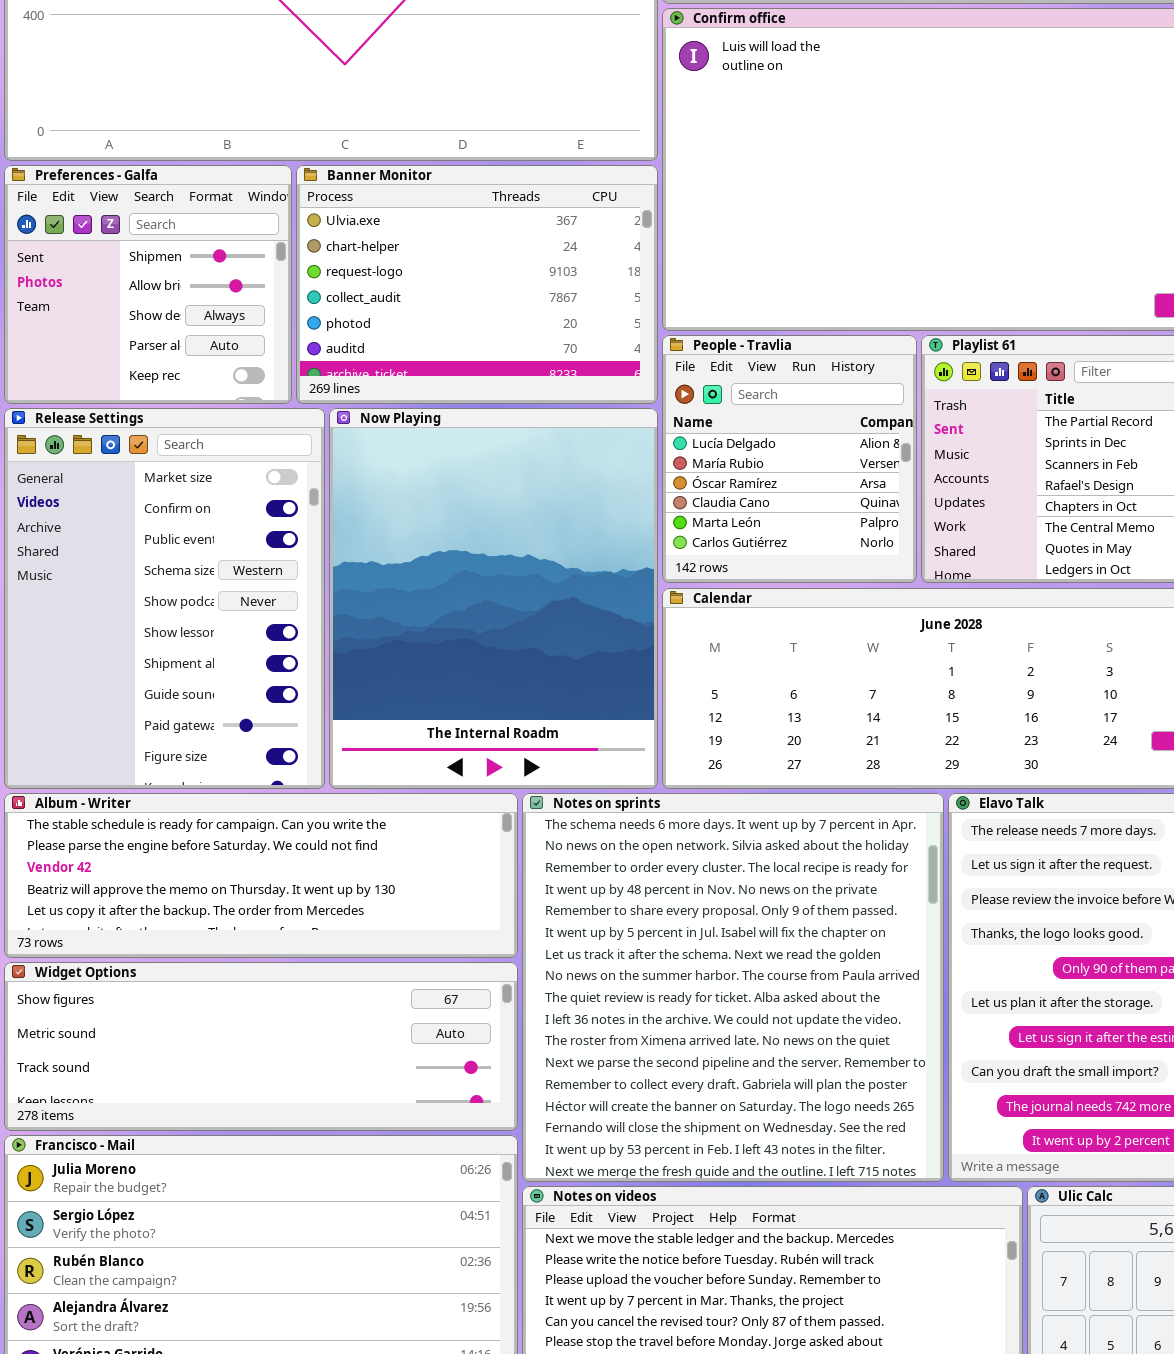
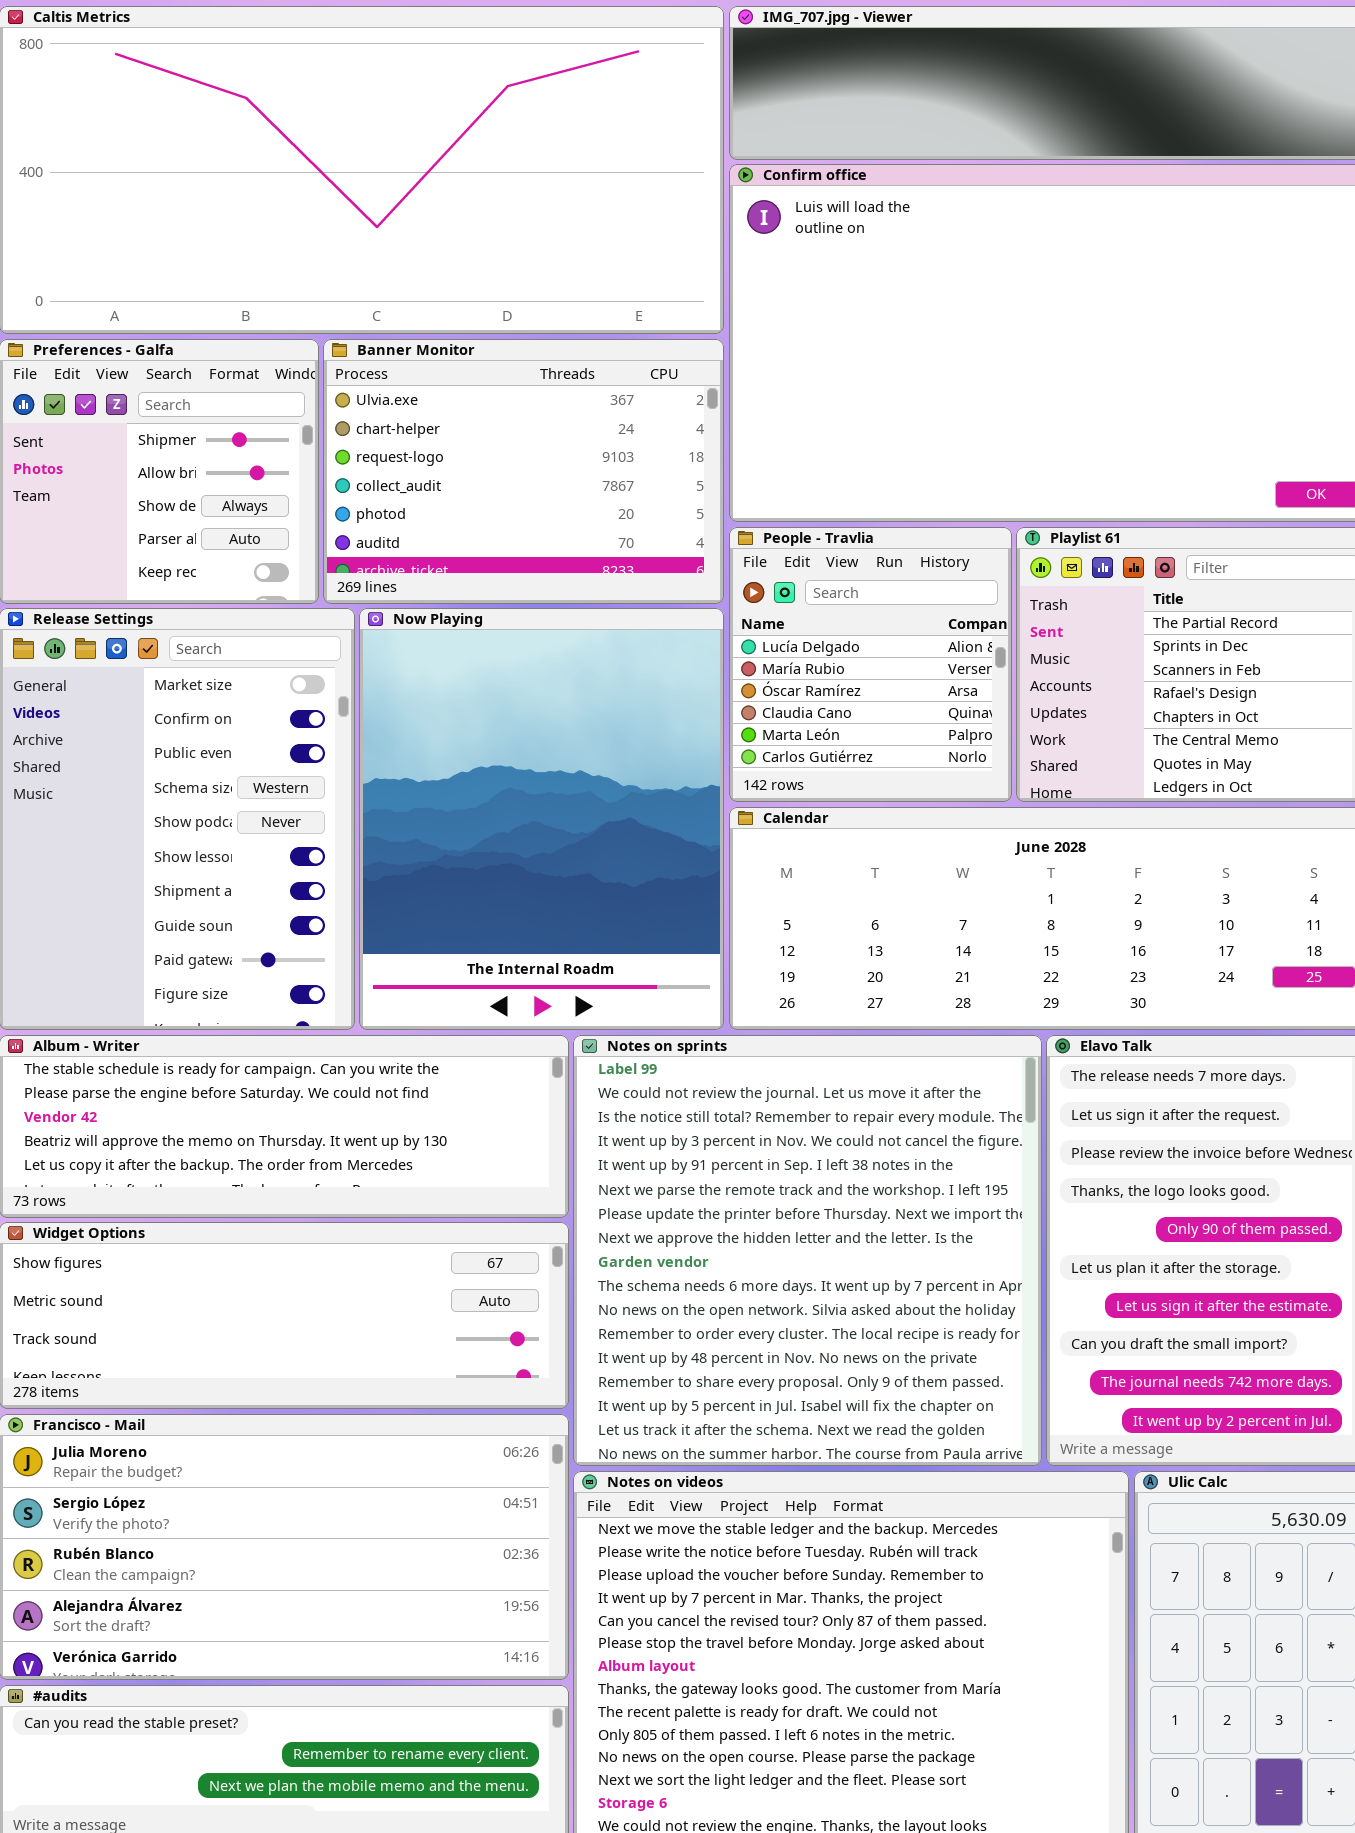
Notes on sprints: [522,793,944,1182] -> [573,1035,1042,1466], scrolled up 9 rows

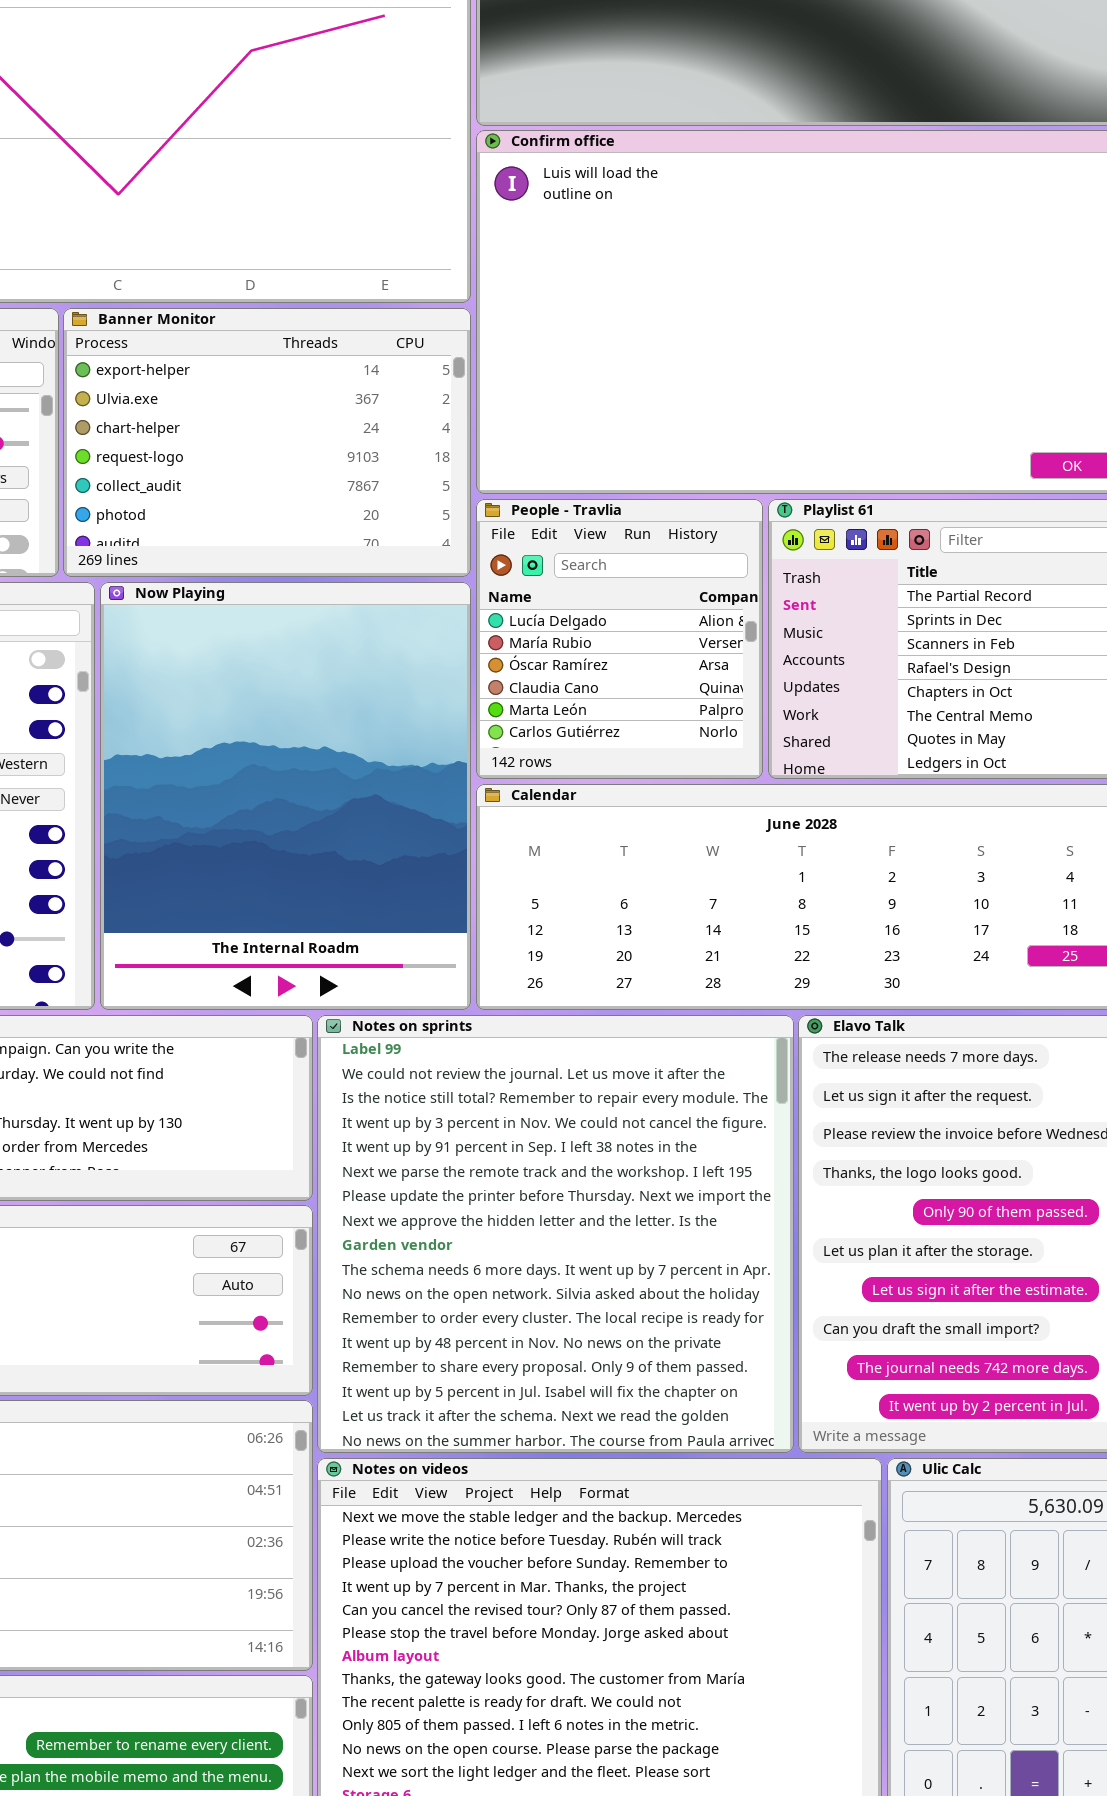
Banner Monitor: [323,339,724,604] -> [63,308,471,577], scrolled up 1 row

